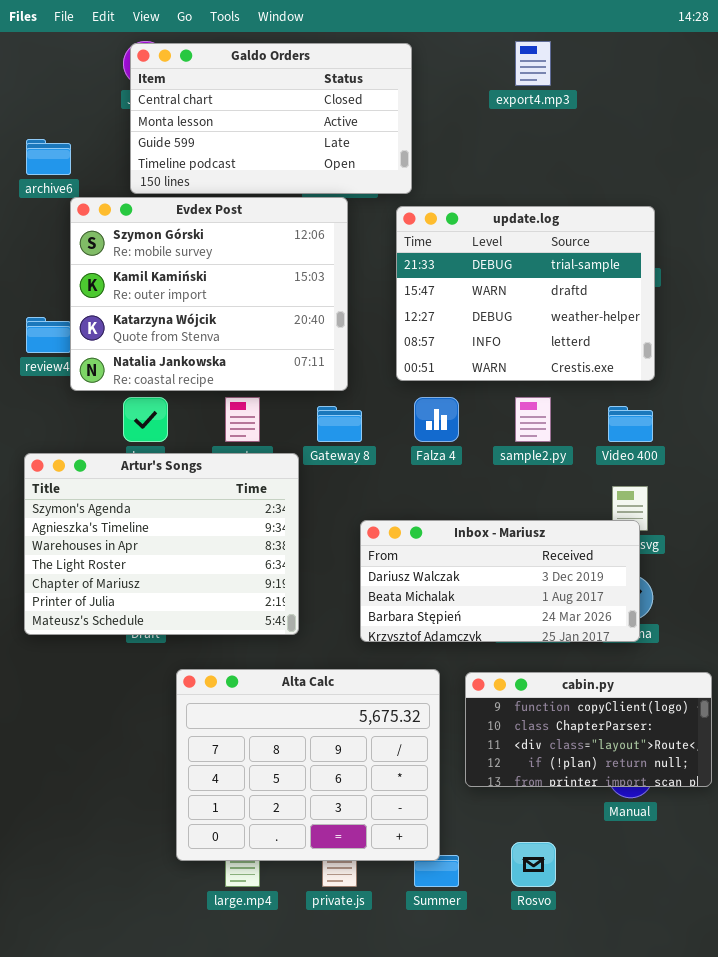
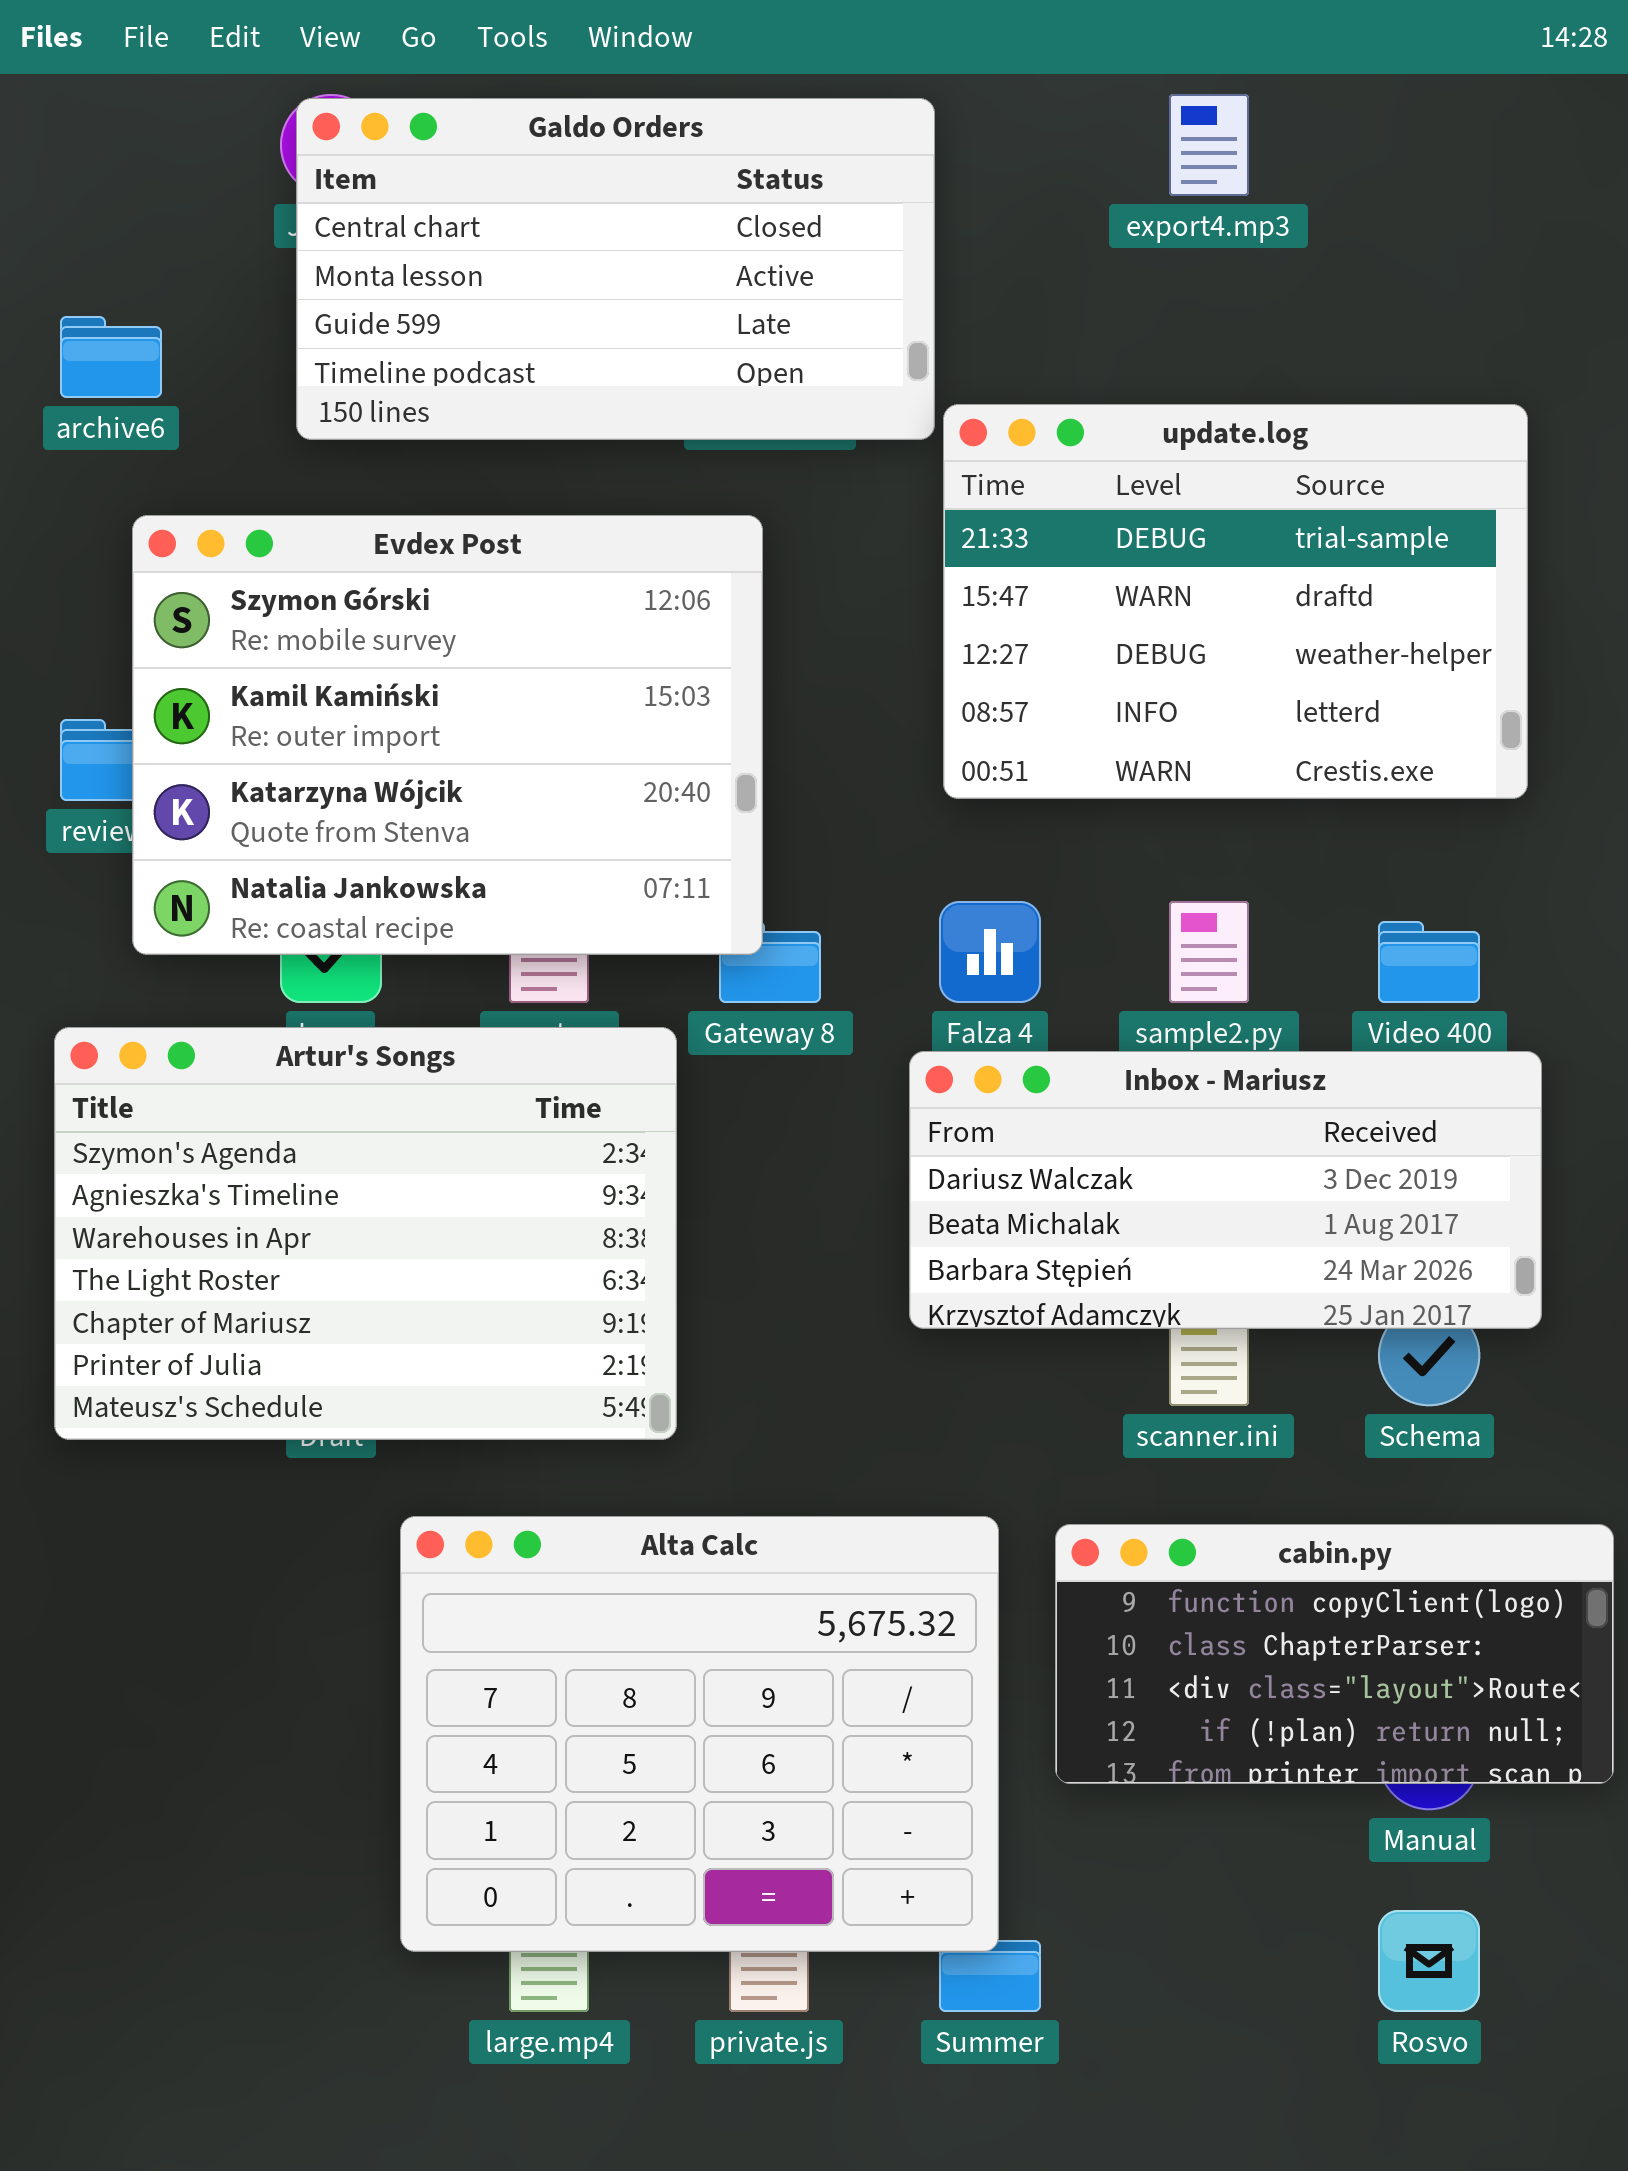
Evdex Post: [70,197,348,391] -> [132,515,763,955], moved
update.log: [396,206,655,381] -> [943,404,1528,799], moved
Inbox - Mariusz: [360,520,640,642] -> [909,1051,1542,1329], moved
Rosvo: [511,842,556,887] -> [1378,1910,1480,2012], moved

